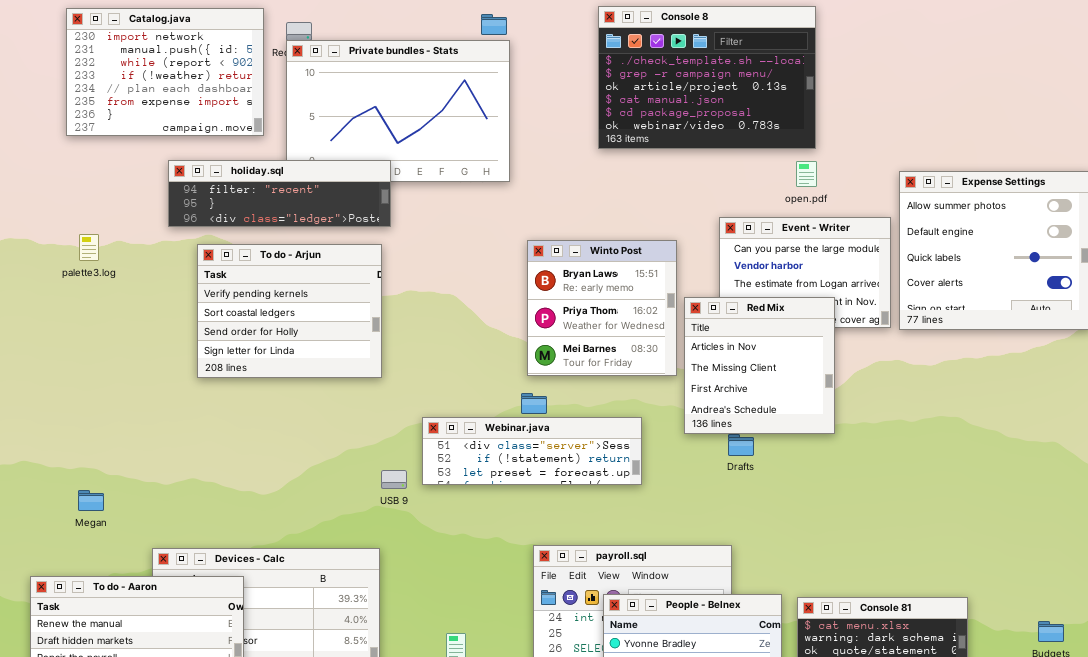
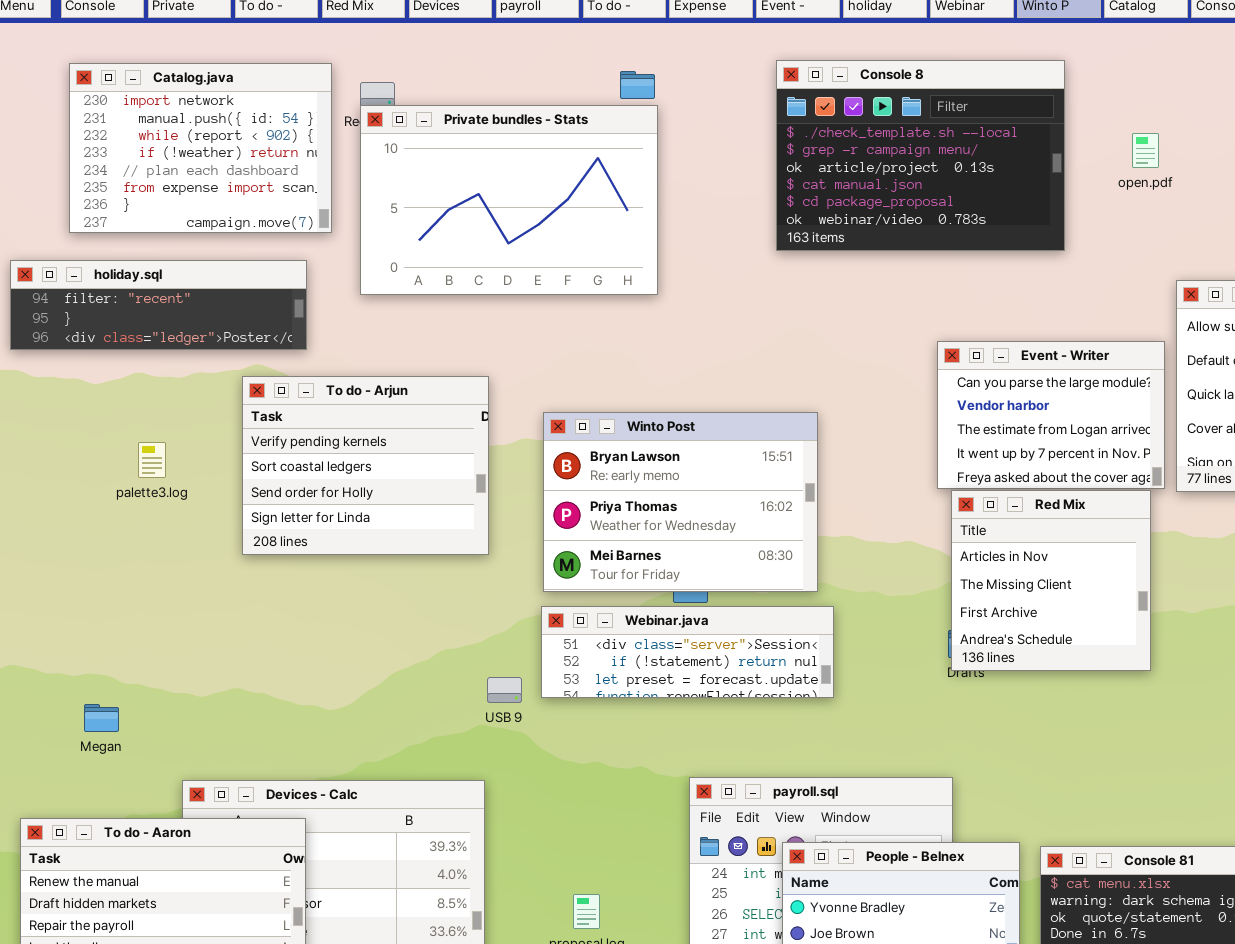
holiday.sql: [168,160,391,227] -> [10,260,307,350], moved
open.pdf: [796,161,817,187] -> [1132,133,1159,168], moved
palette3.log: [79,234,99,261] -> [138,442,166,478], moved
Winto Post: [527,240,677,376] -> [543,412,818,592], moved, resized
Red Mix: [684,297,835,434] -> [951,490,1151,671], moved

